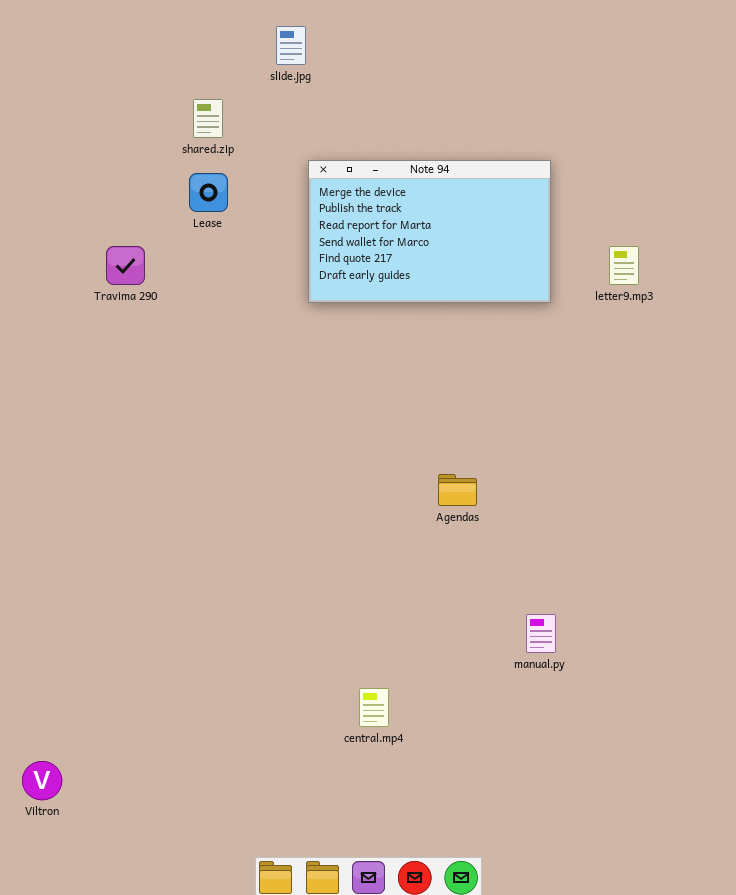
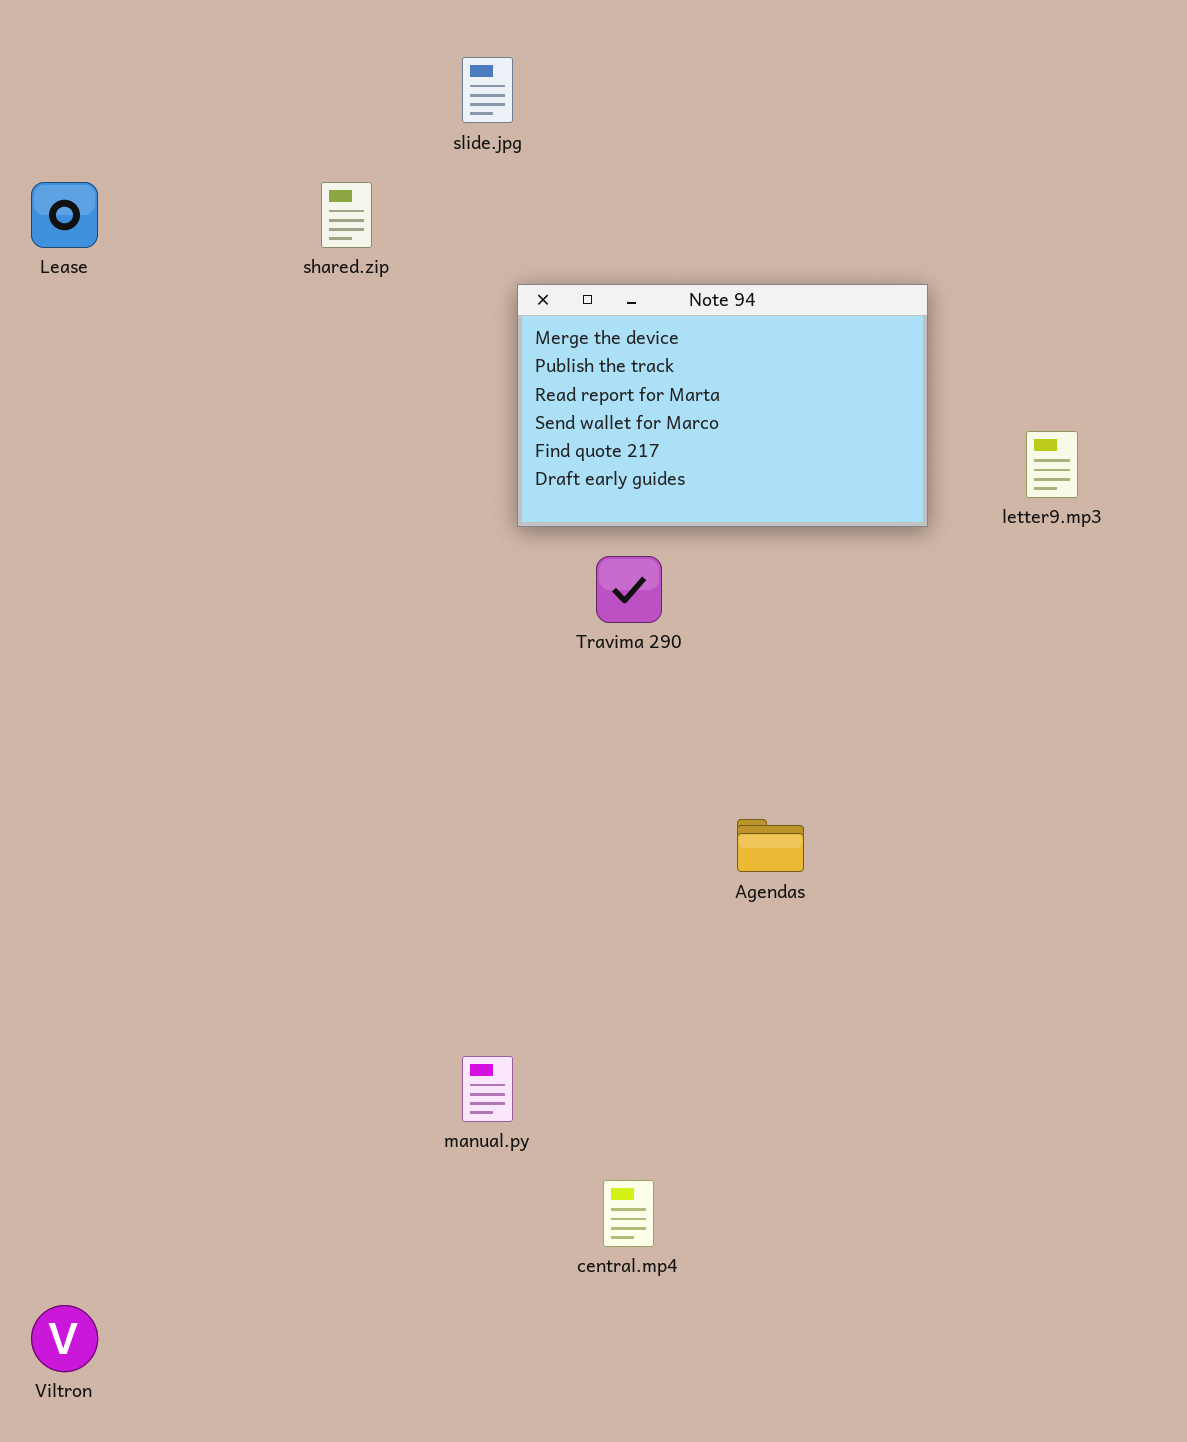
Lease: [189,173,228,212] -> [31,182,98,248], moved
Travima 290: [106,246,145,285] -> [596,556,662,623], moved
manual.py: [526,614,556,653] -> [462,1056,513,1122], moved

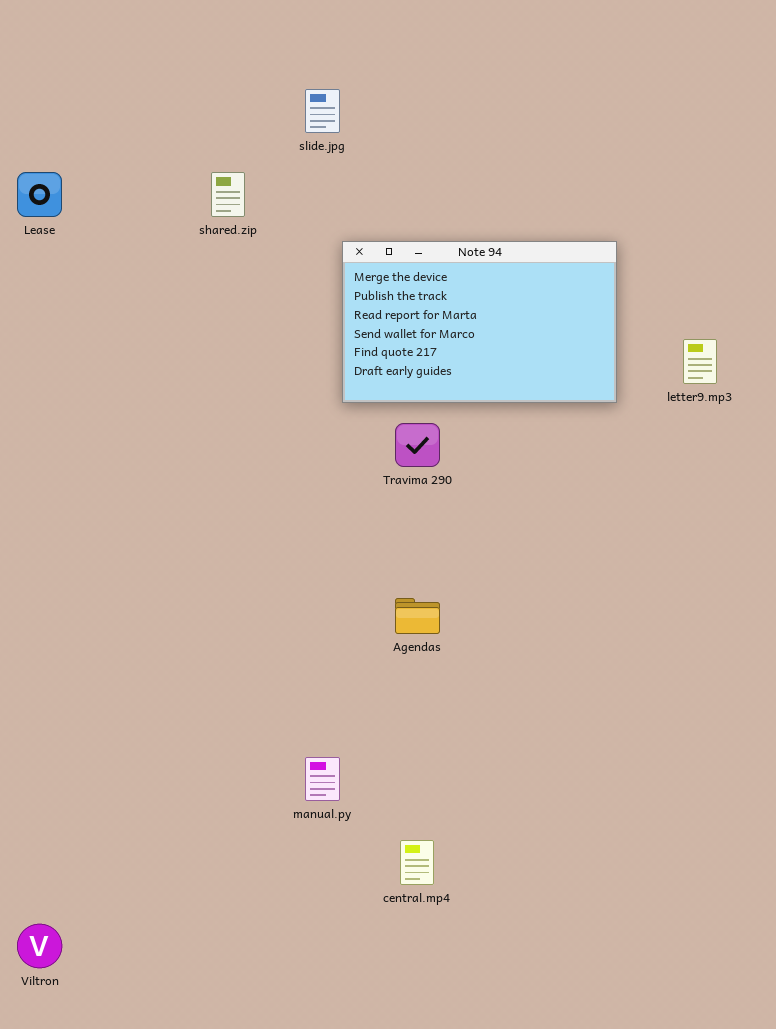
Agendas: [737,819,804,872] -> [395,598,440,634], moved

